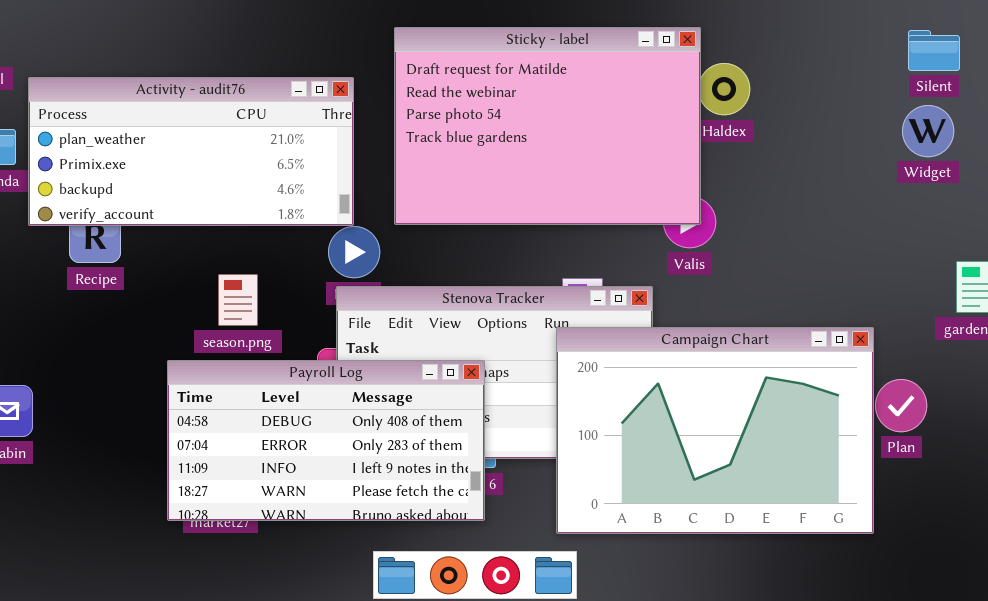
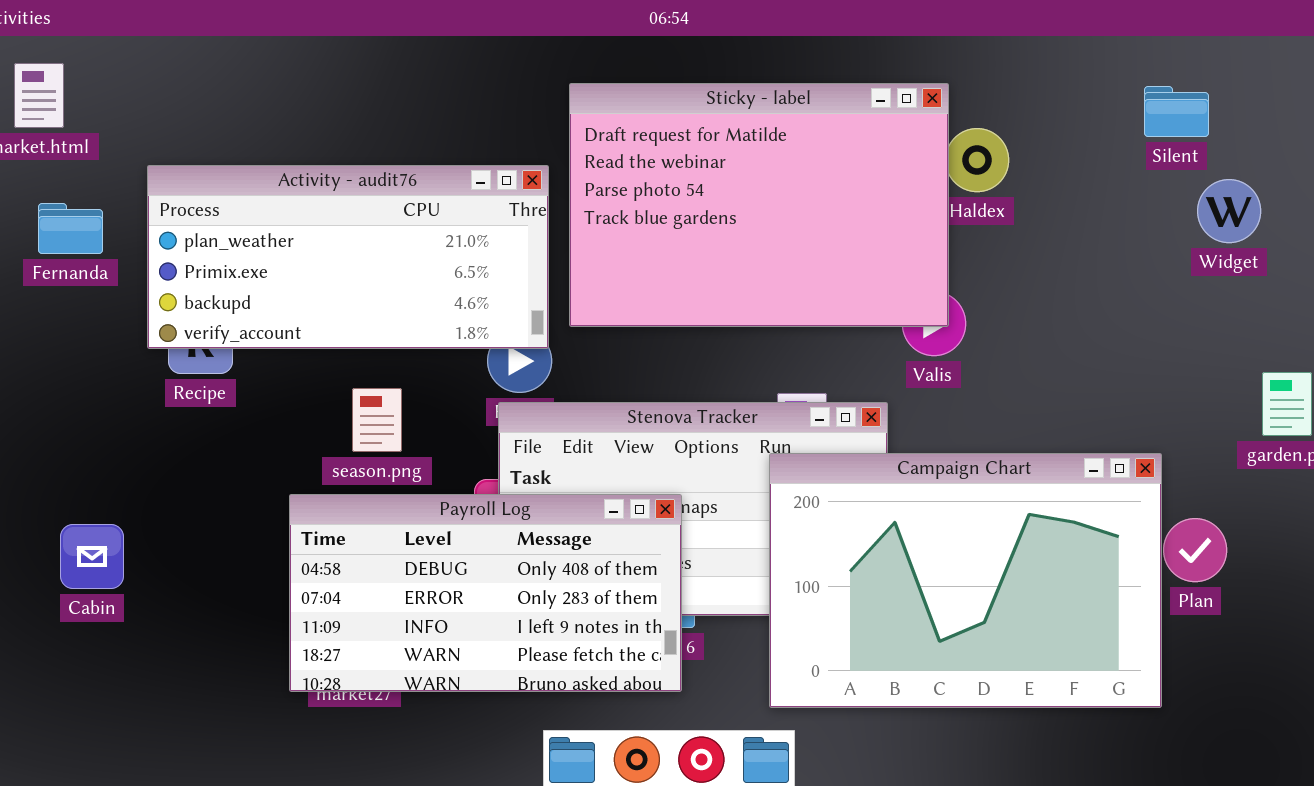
Silent: [908,30,960,71] -> [1144,86,1209,137], moved
Activity - audit76: [28,77,354,226] -> [147,165,549,349], moved

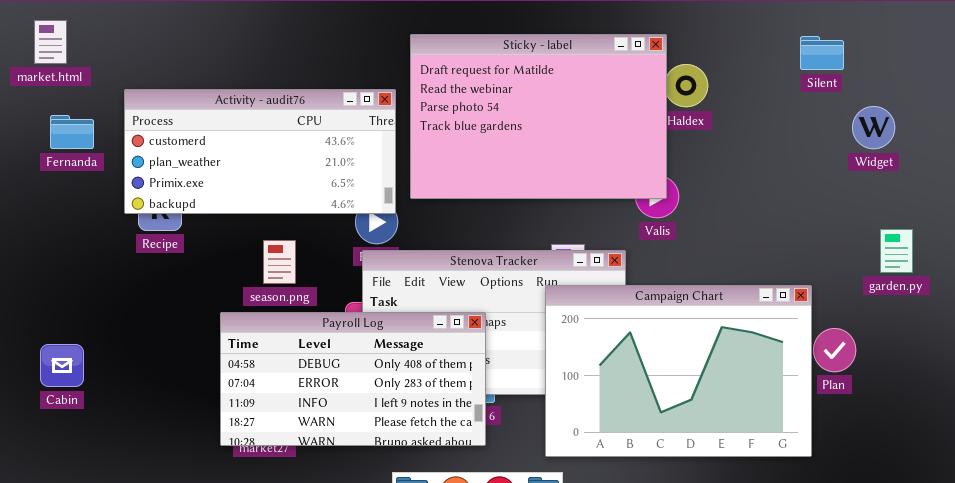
Activity - audit76: [147,165,549,349] -> [124,89,396,214], scrolled up 1 row
Widget: [1197,179,1261,243] -> [852,106,895,149], moved
Cabin: [60,524,124,589] -> [40,344,84,387], moved

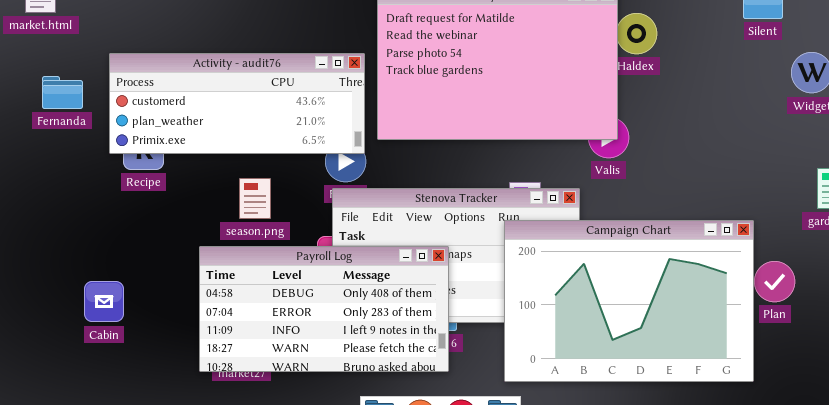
Activity - audit76: [124,89,396,214] -> [109,53,365,154], resized
Fernanda: [50,115,94,149] -> [42,76,83,109], moved
Cabin: [40,344,84,387] -> [84,281,124,322], moved

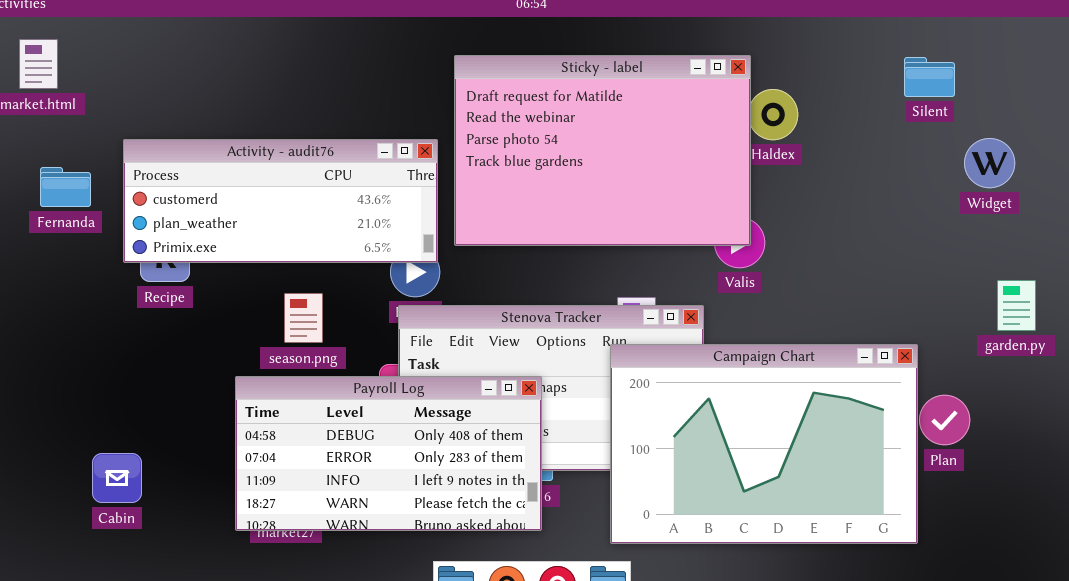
Cabin: [84,281,124,322] -> [92,453,142,503], moved

